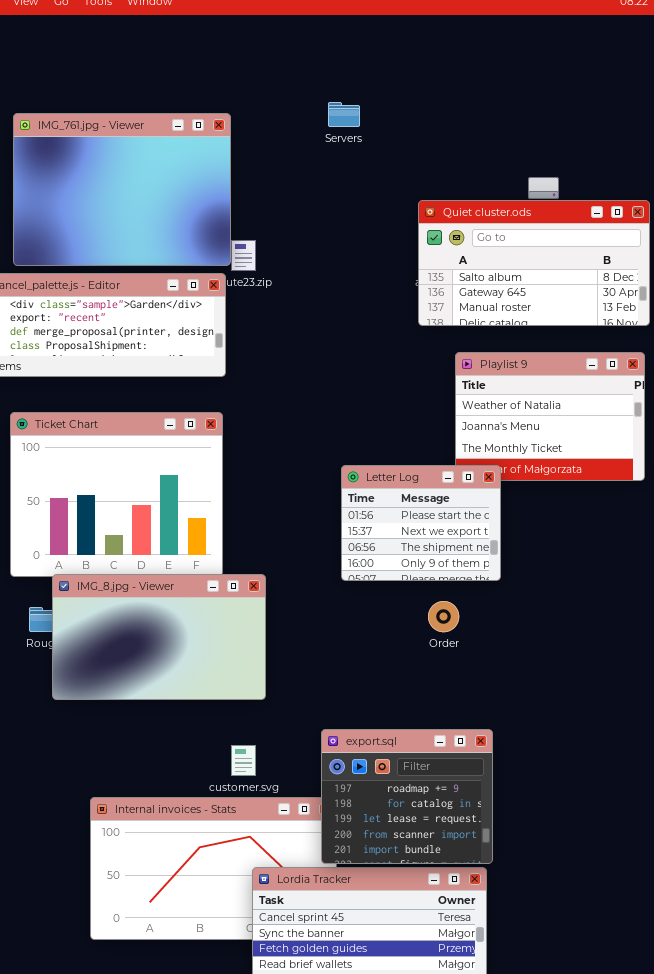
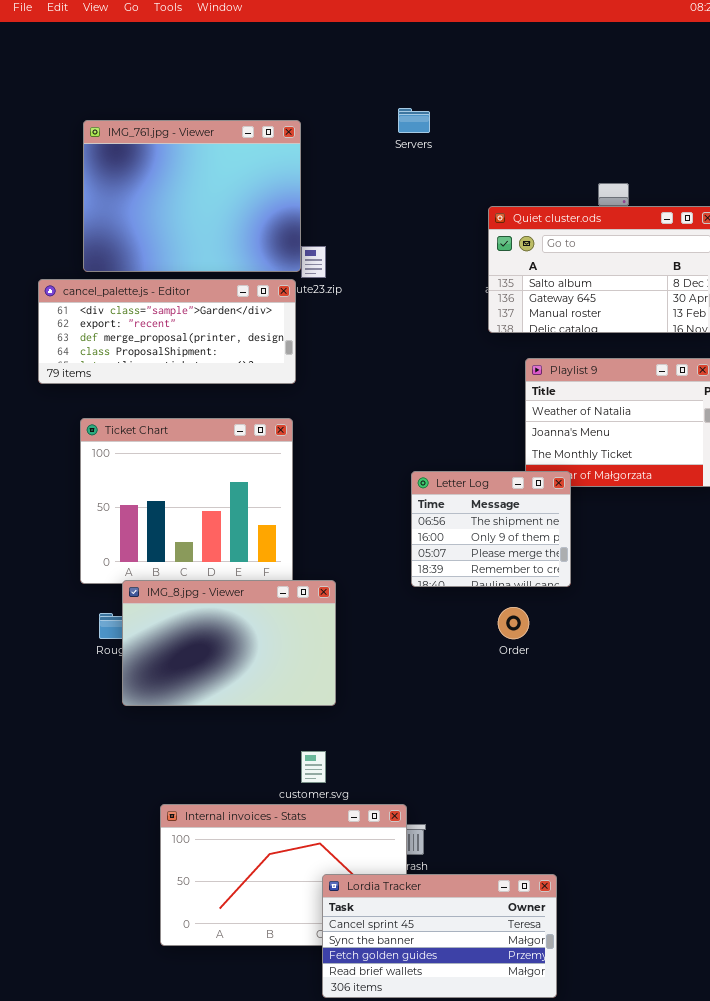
Letter Log: [341,465,501,581] -> [411,471,571,587], scrolled down 2 rows
export.sql: [321,729,493,864] -> none, closed

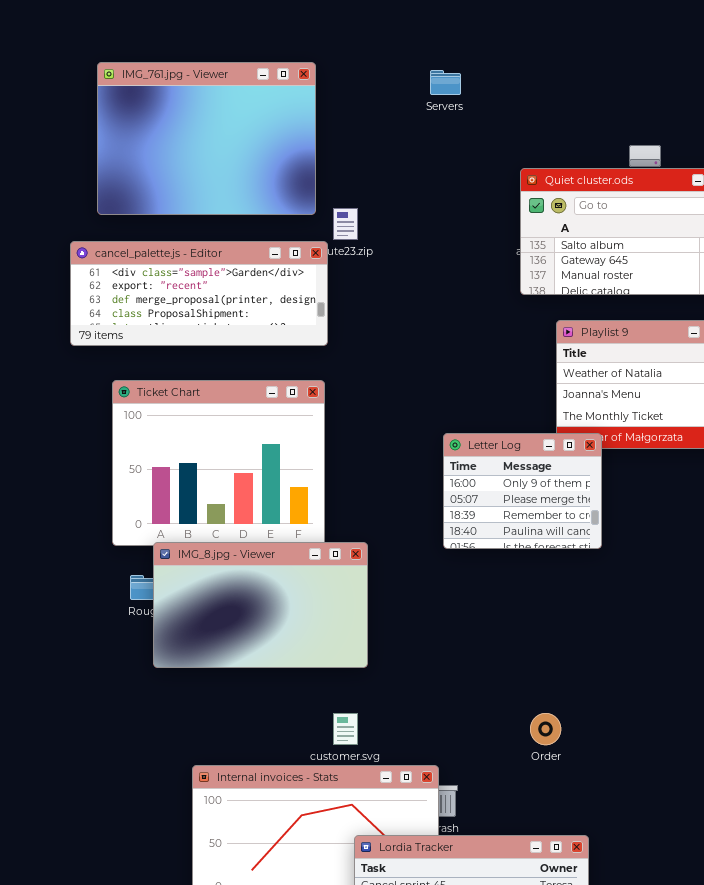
IMG_761.jpg - Viewer: [83,120,301,272] -> [97,62,316,215], moved
Letter Log: [411,471,571,587] -> [443,433,602,549], scrolled down 1 row
Order: [498,607,529,639] -> [530,713,561,745], moved

